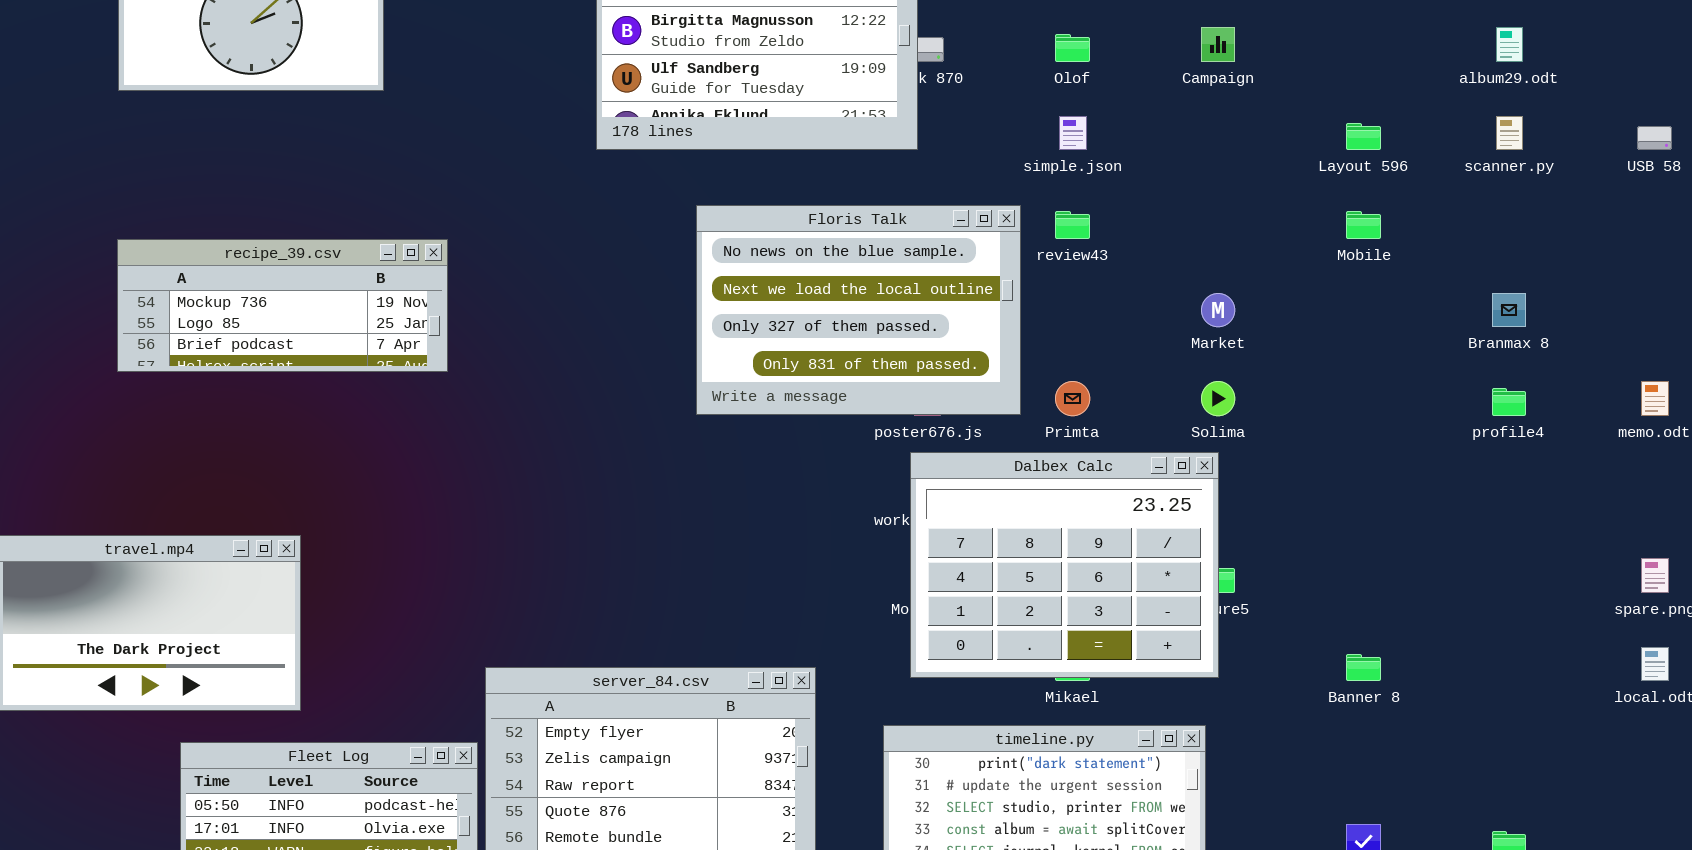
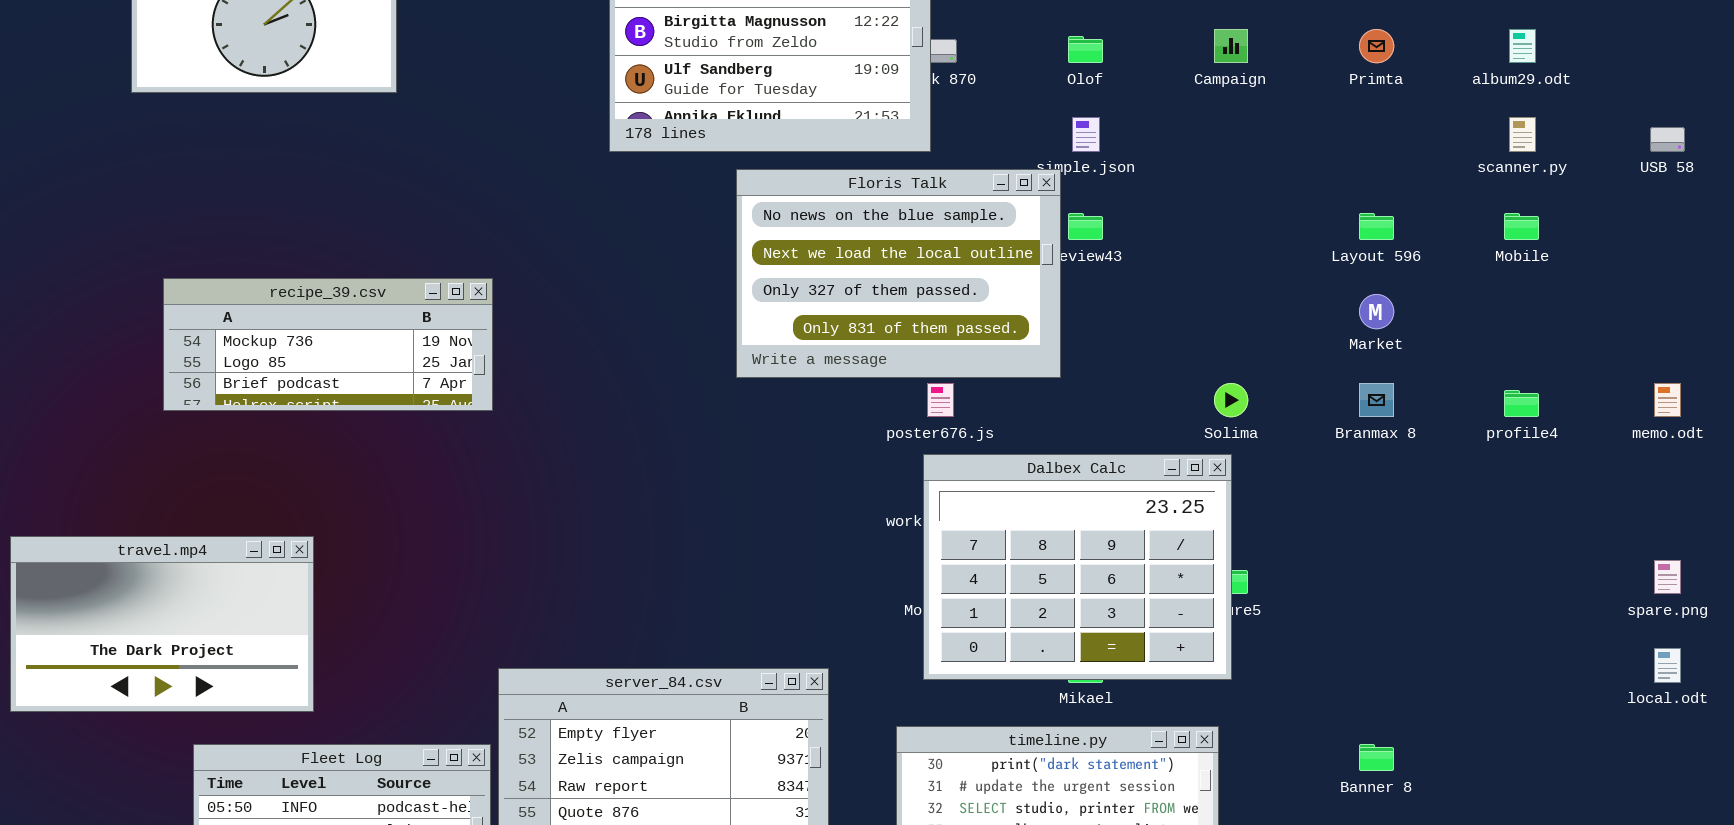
Layout 596: [1346,123,1381,150] -> [1359,213,1394,240], moved
Floris Talk: [696,205,1021,415] -> [736,169,1061,378], moved
Mobile: [1346,211,1381,239] -> [1504,213,1539,240], moved
recipe_39.csv: [117,239,448,372] -> [163,278,493,411], moved
Market: [1201,293,1235,327] -> [1359,294,1394,329], moved
Branmax 8: [1492,293,1526,327] -> [1359,383,1394,417], moved
Primta: [1055,381,1090,416] -> [1359,29,1394,63], moved
Banner 8: [1346,654,1381,681] -> [1359,744,1394,771], moved

